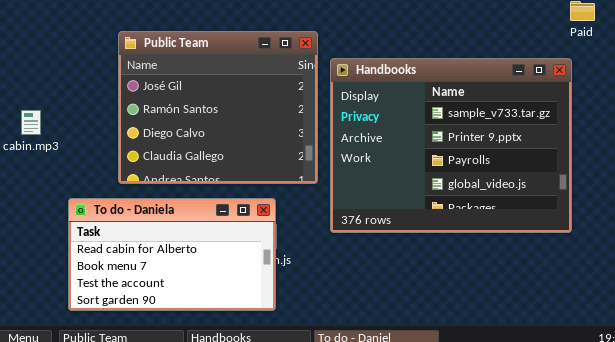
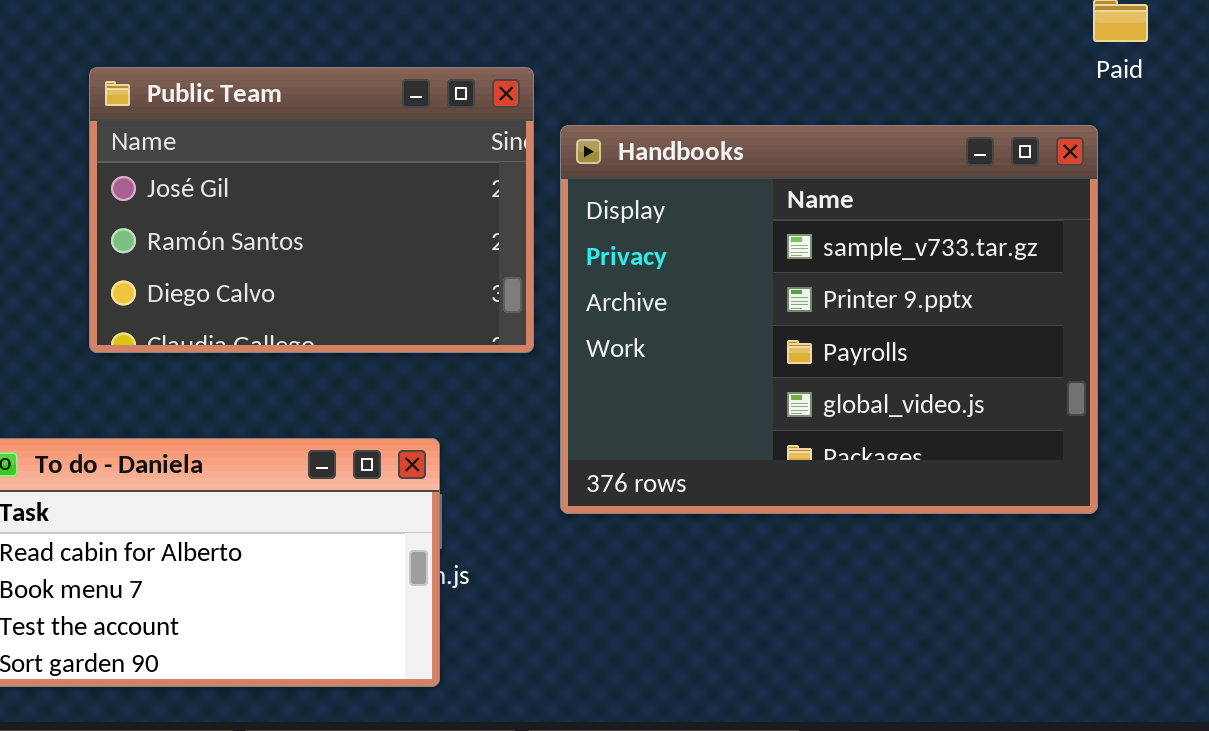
Public Team: [118,31,318,184] -> [89,67,534,353], resized

